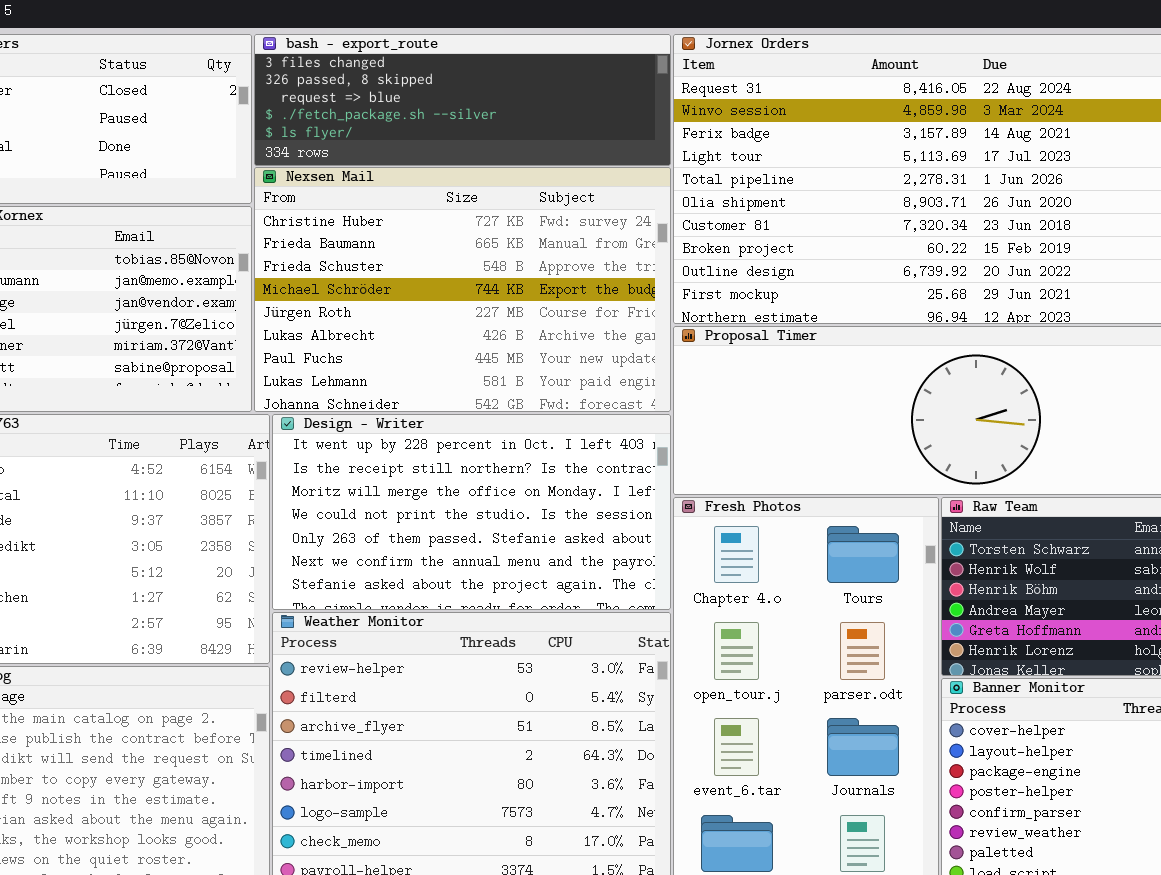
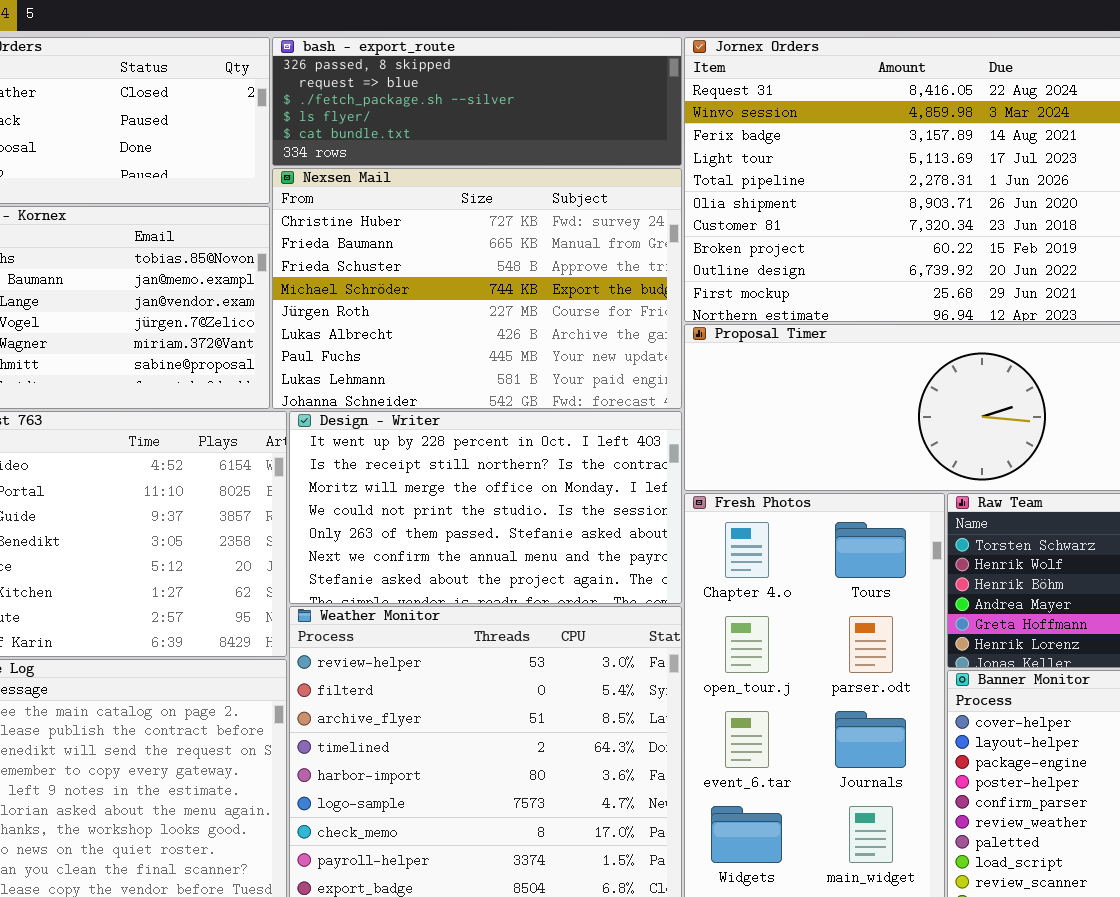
bash - export_route: [254,34,671,166] -> [272,37,682,166], scrolled down 1 row

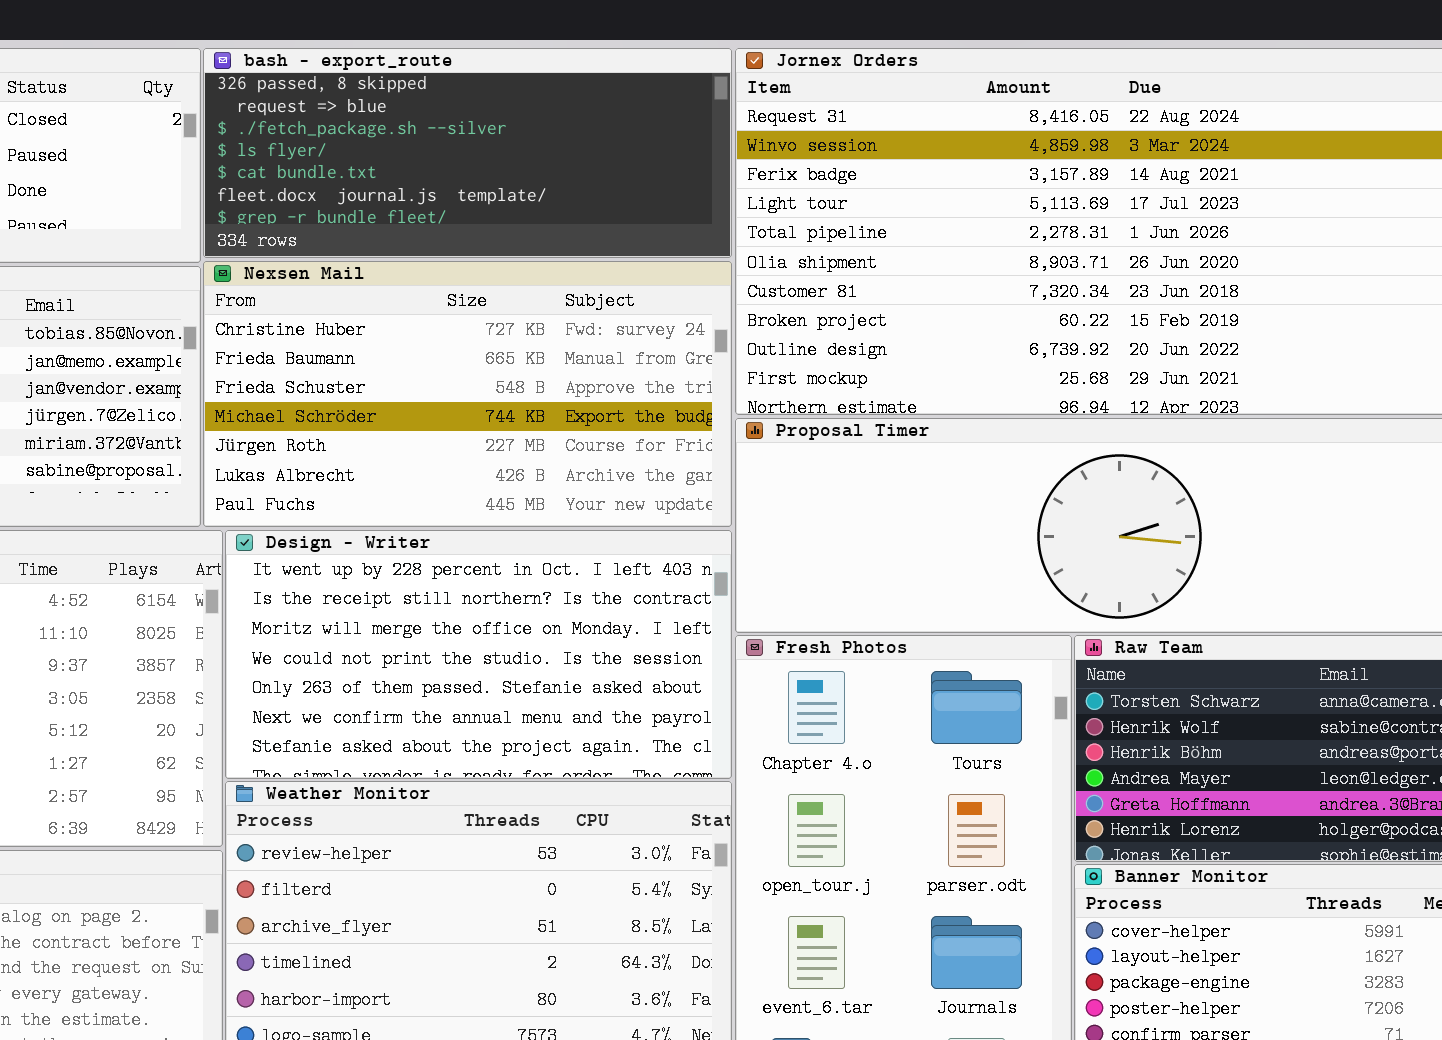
bash - export_route: [272,37,682,166] -> [203,48,732,258], resized
Nexsen Mail: [272,168,682,409] -> [203,261,732,527], resized

